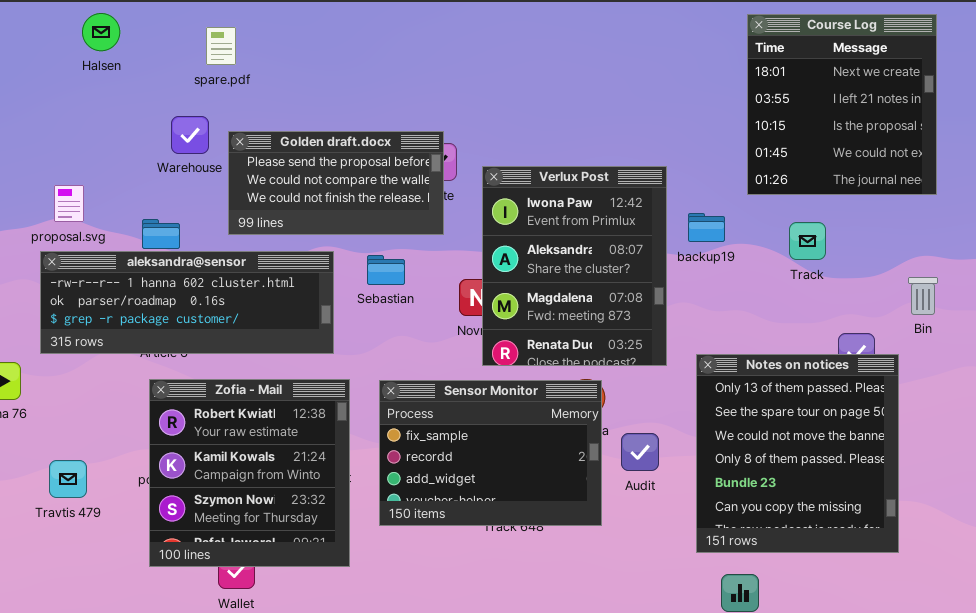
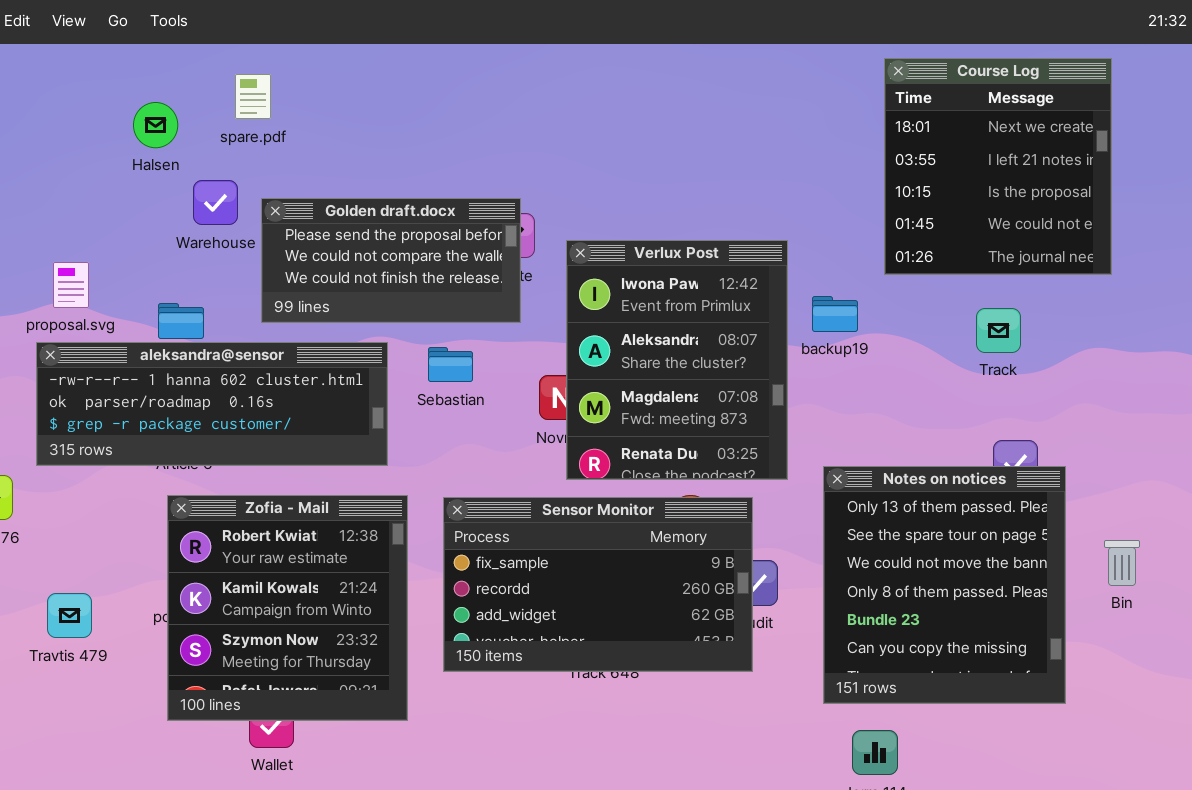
Halsen: [82,13,120,51] -> [133,102,178,148], moved
Track: [789,222,826,260] -> [976,308,1021,353], moved
Bin: [908,277,938,315] -> [1104,540,1140,586], moved
Sensor Monitor: [379,380,602,526] -> [443,497,753,672], resized

